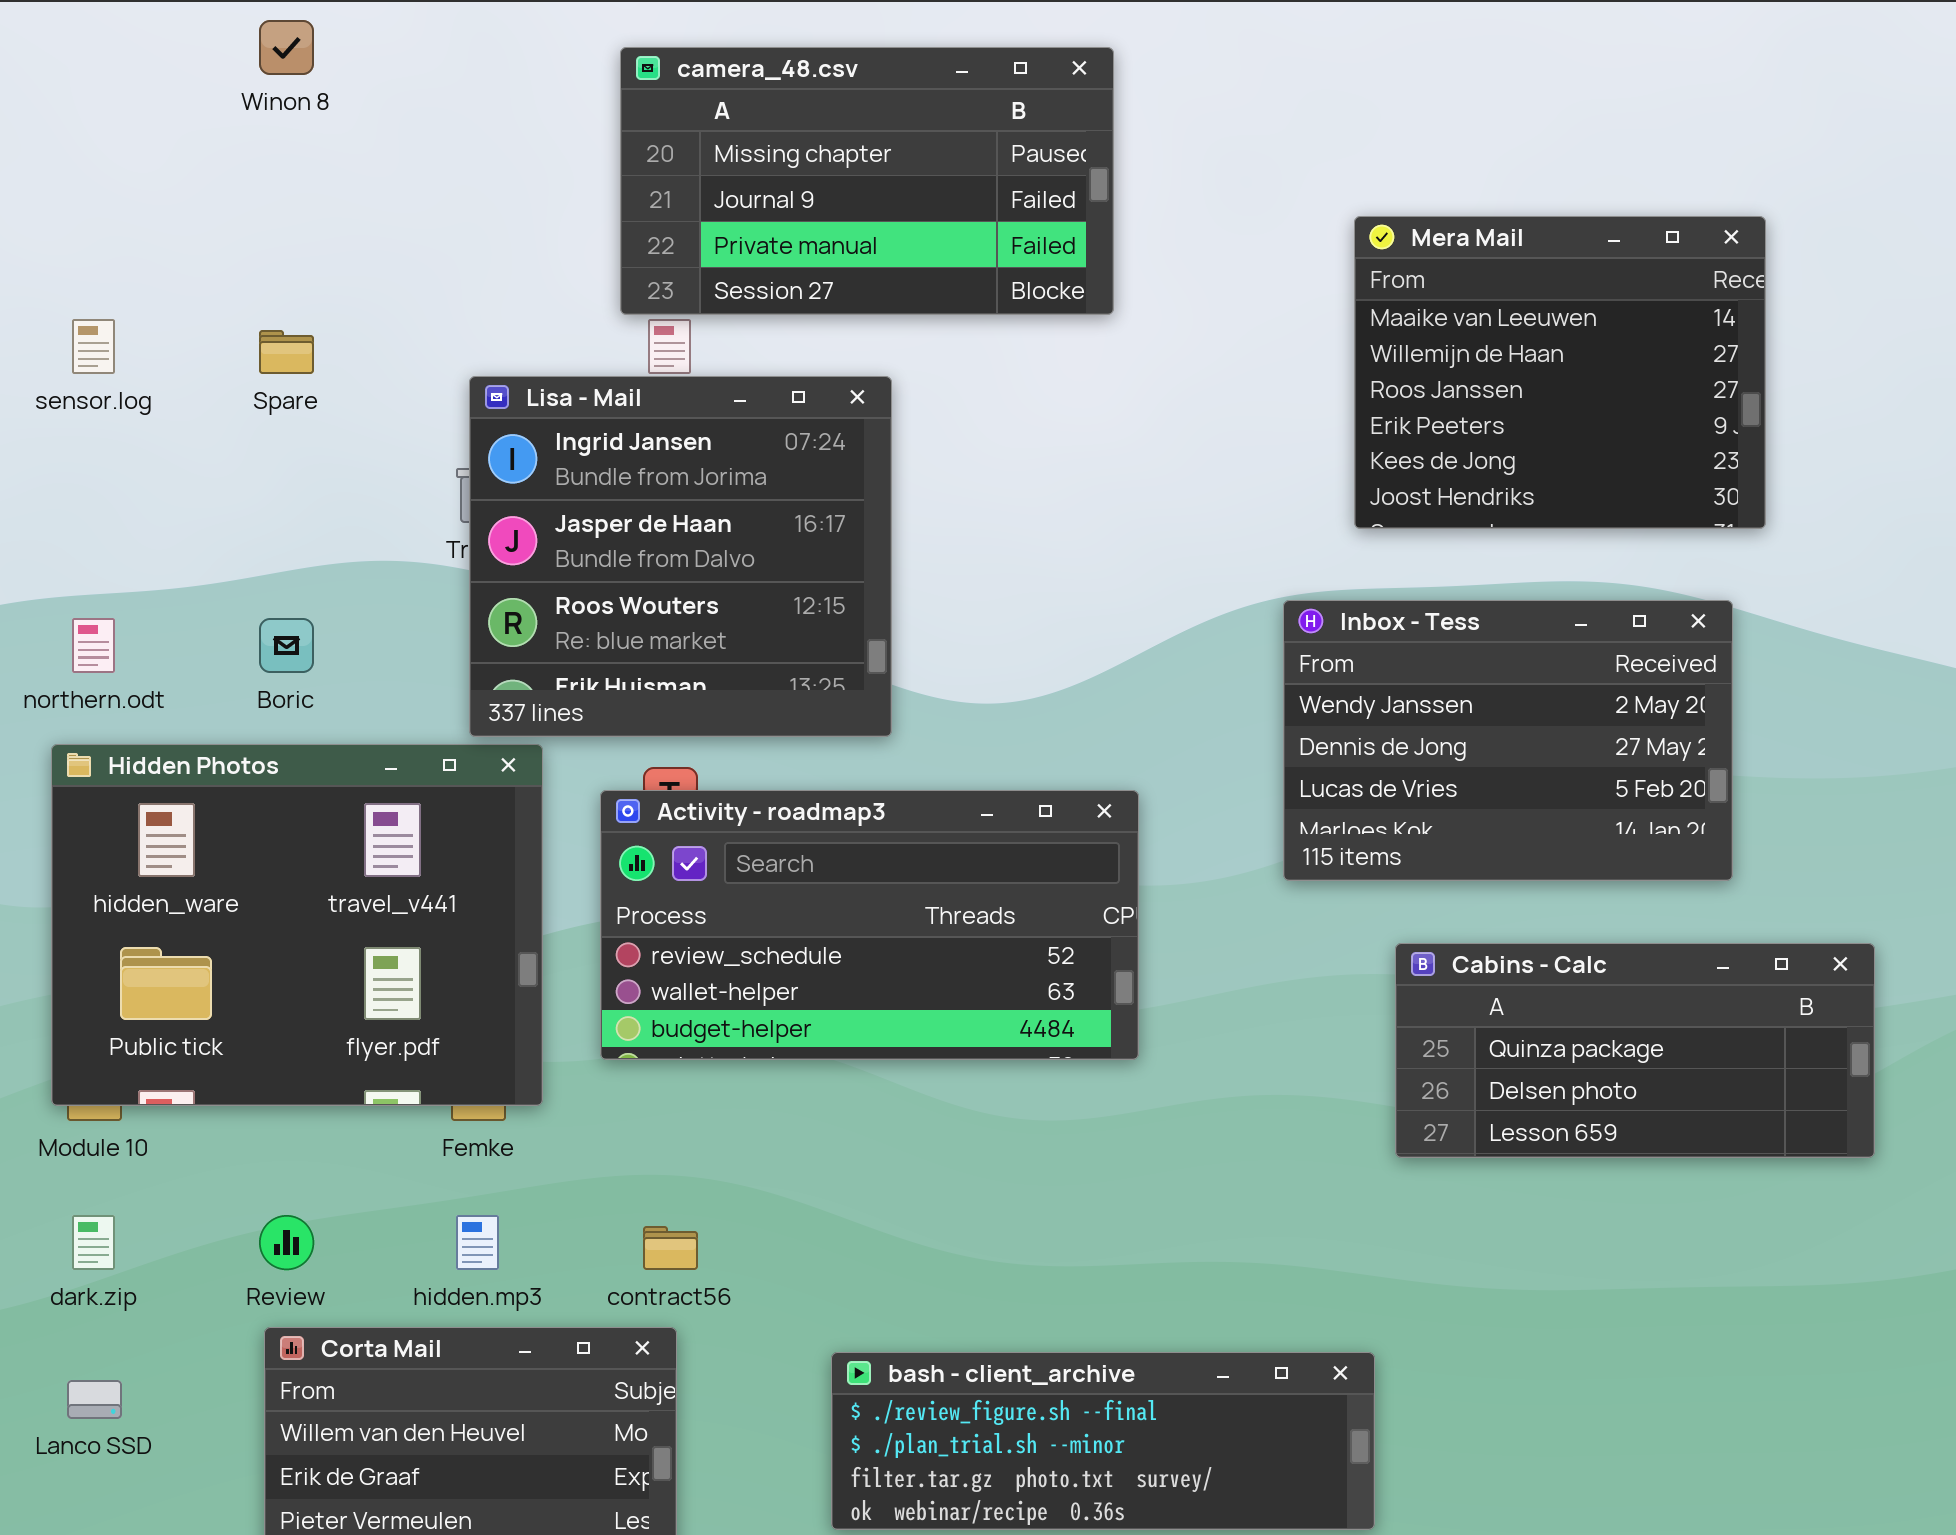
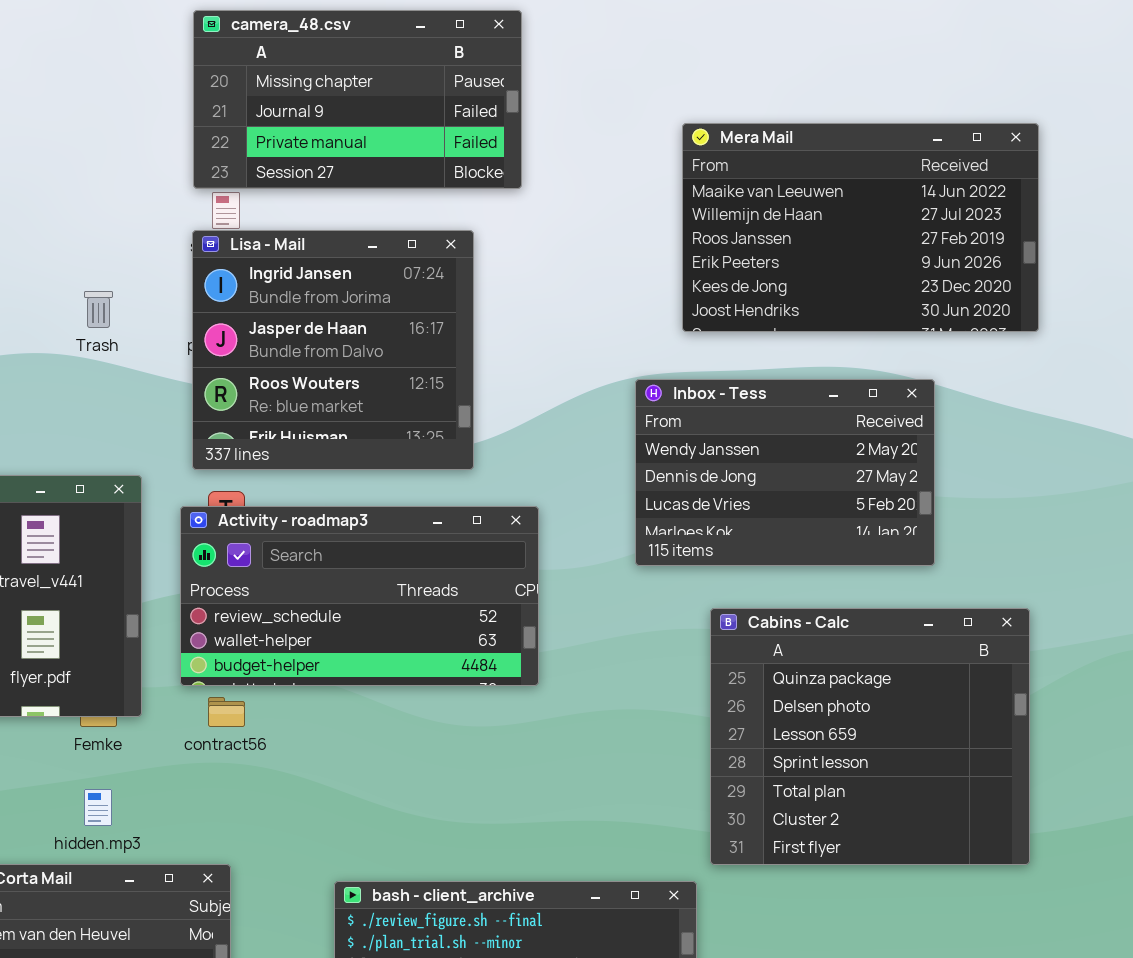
Mera Mail: [1354,216,1766,529] -> [682,123,1039,332], resized
Lisa - Mail: [469,376,892,737] -> [192,230,474,470], moved
Cabins - Calc: [1395,943,1875,1158] -> [710,608,1030,865], resized
contract56: [643,1226,698,1270] -> [208,697,245,727], moved

